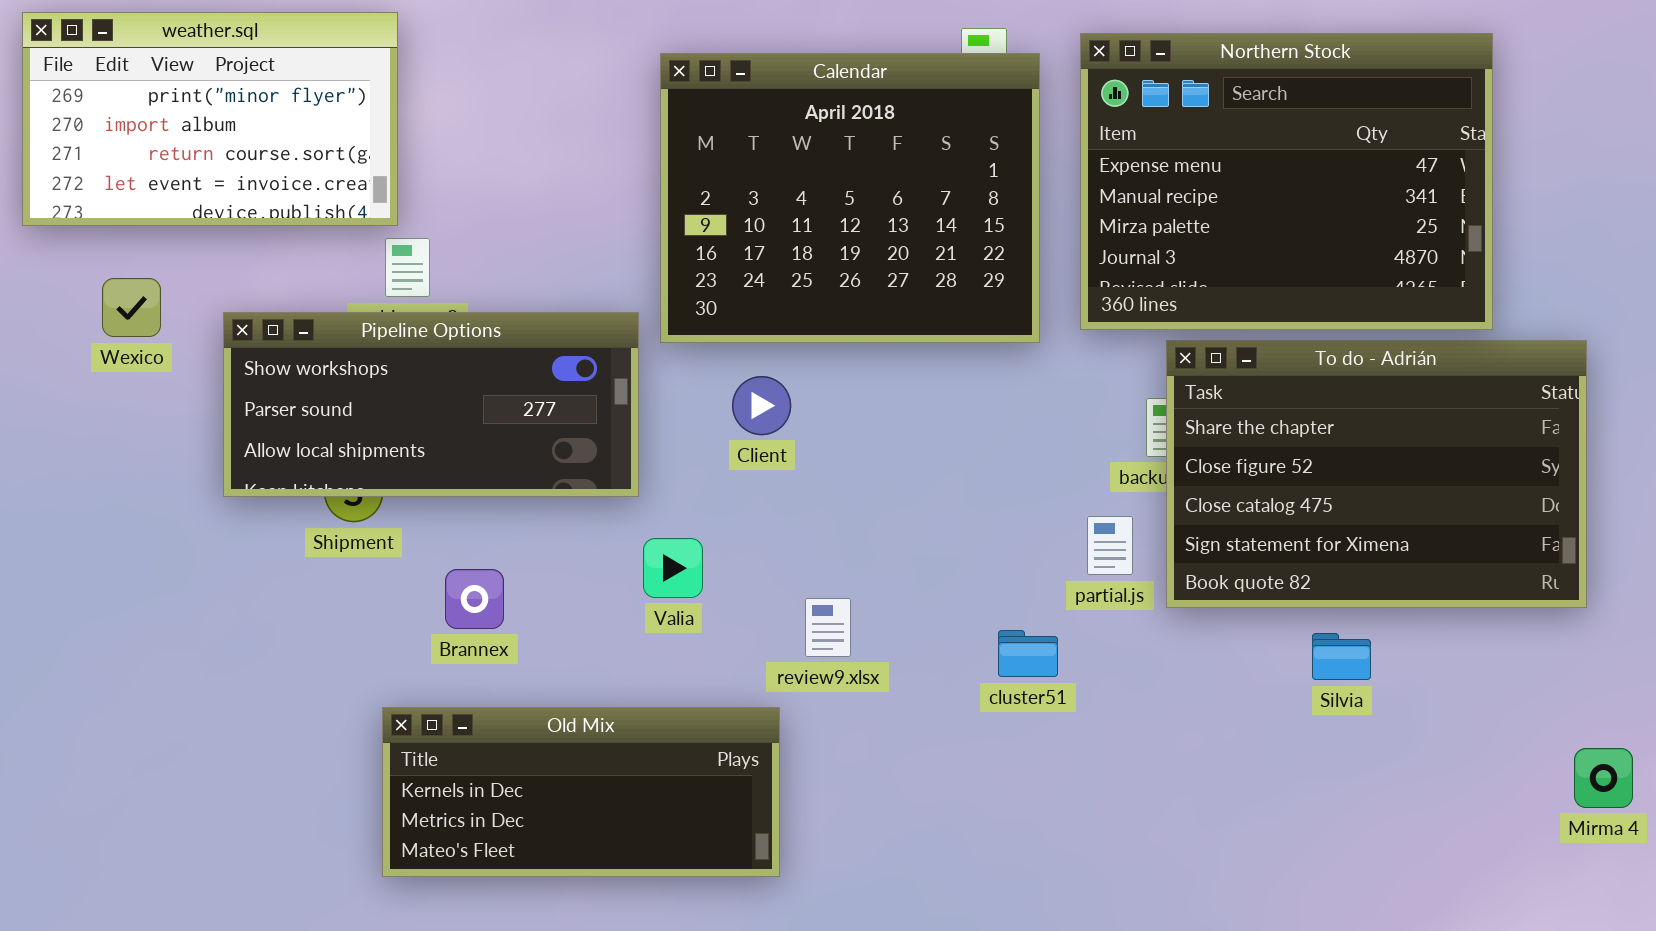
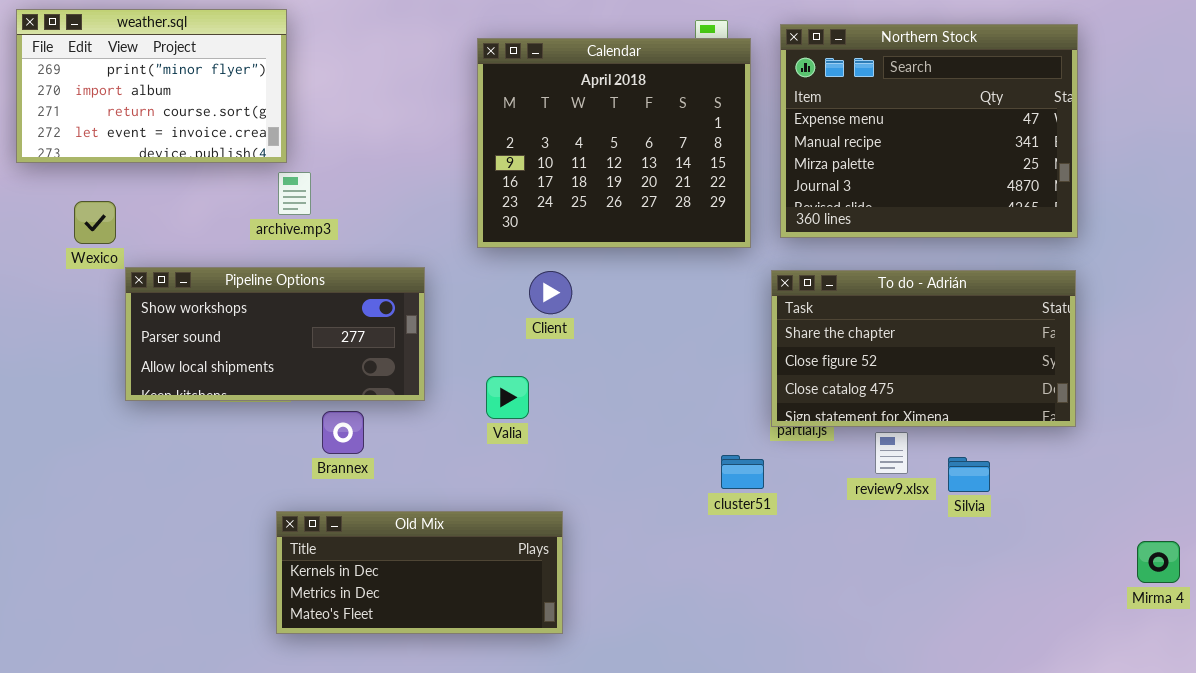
Pipeline Options: [223,312,639,497] -> [125,267,425,401], moved
To do - Adrián: [1166,340,1587,608] -> [771,270,1076,427], moved, resized
Valia: [643,538,703,598] -> [486,376,529,419], moved
review9.xlsx: [805,598,851,657] -> [875,432,908,474], moved

